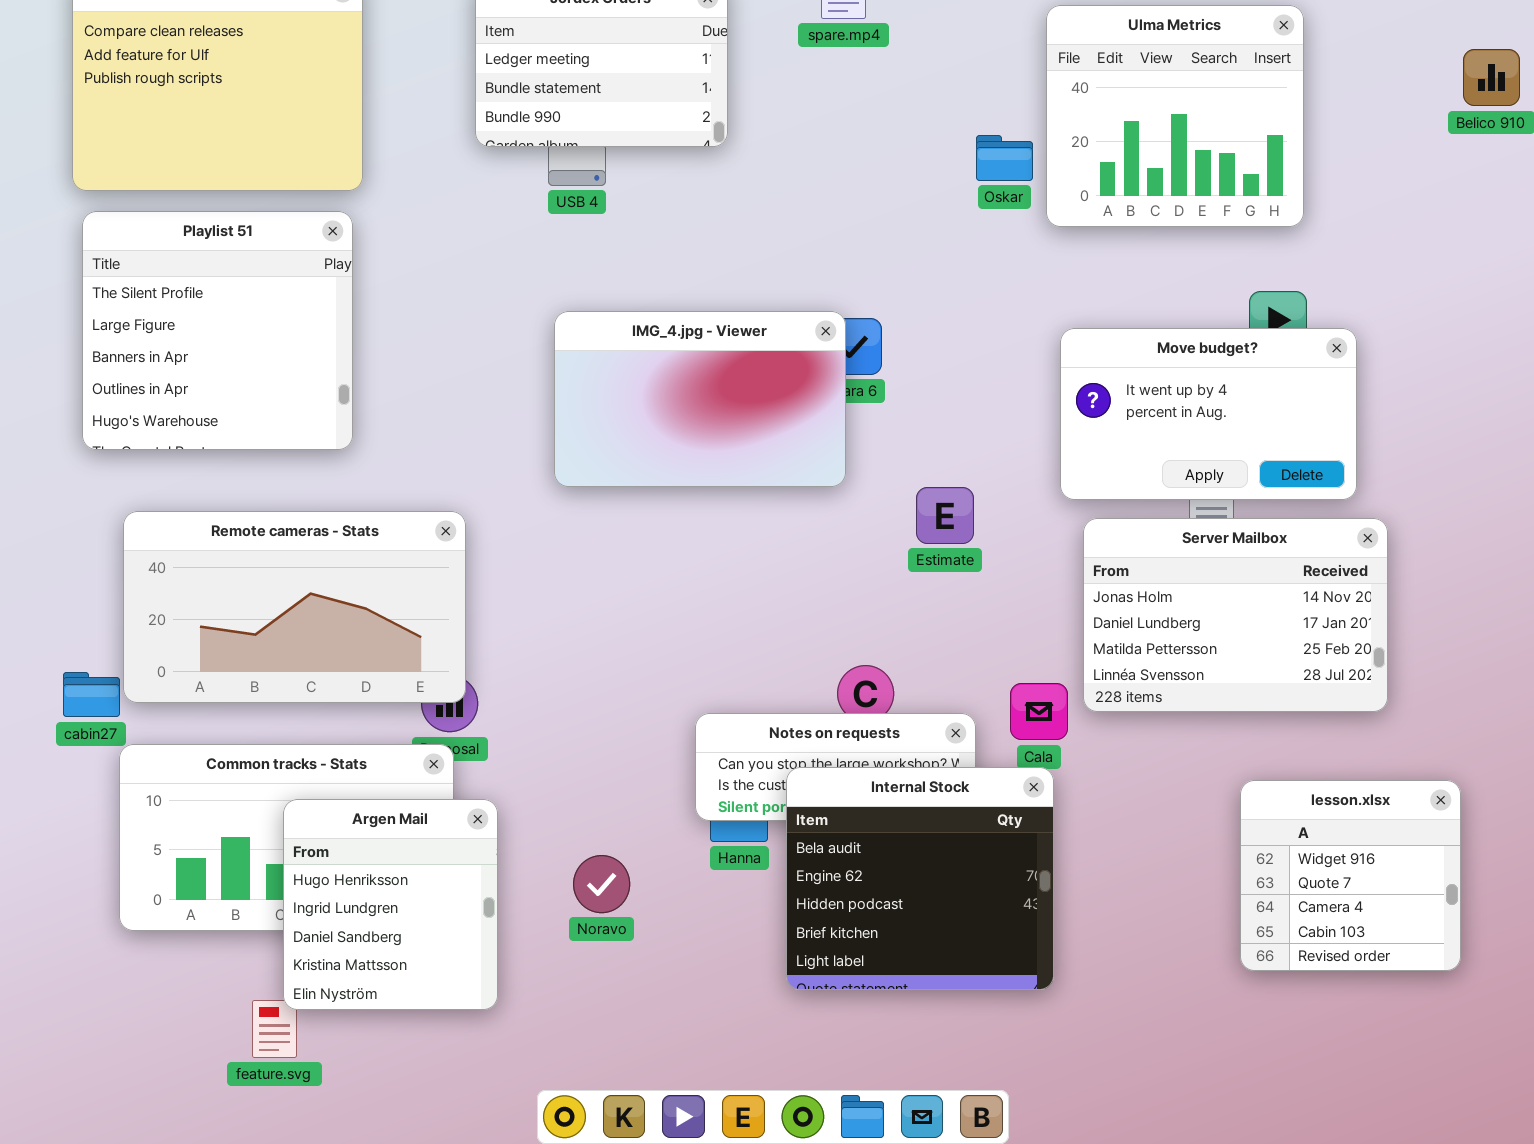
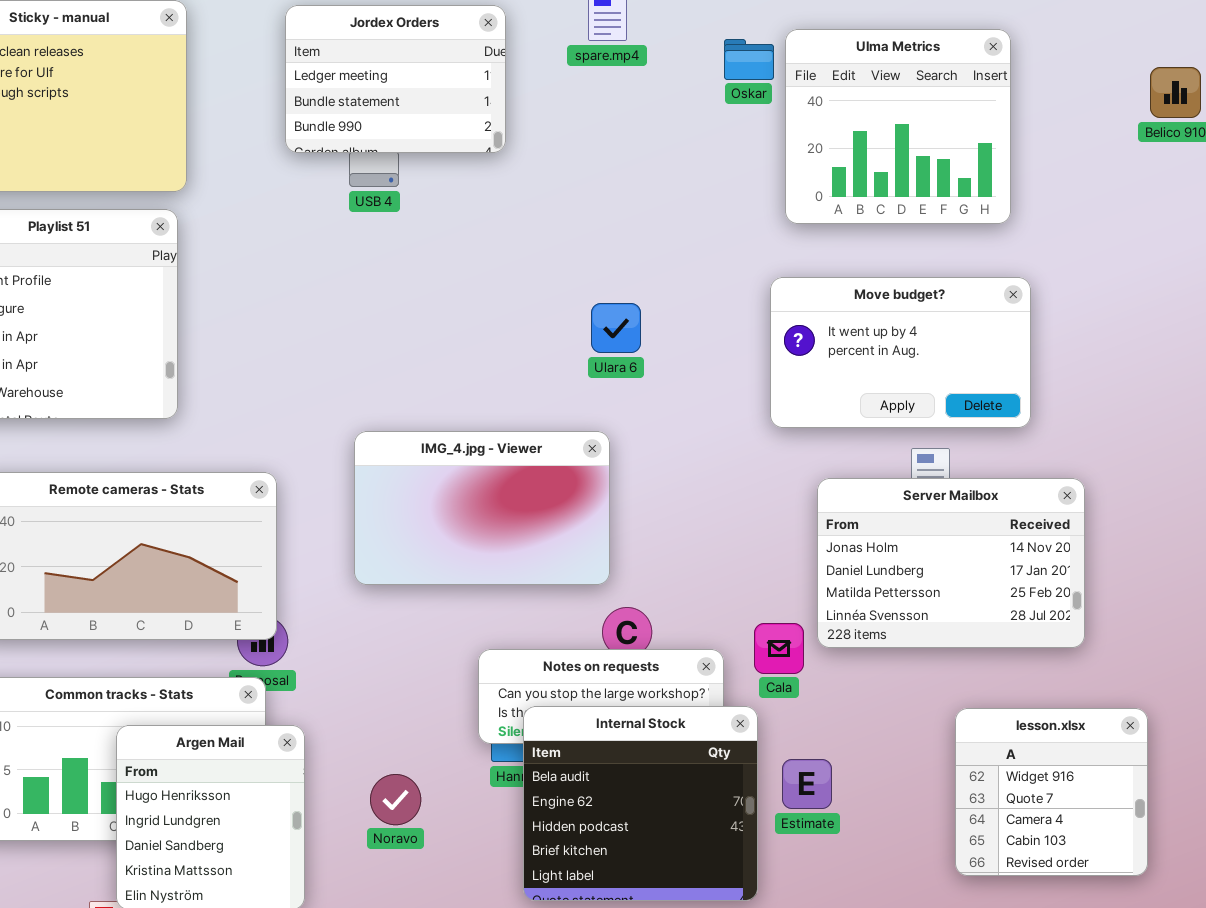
Oskar: [976,135,1033,181] -> [724,39,774,80], moved
IMG_4.jpg - Viewer: [554,311,846,487] -> [354,431,610,585], moved
Move budget?: [1060,328,1357,500] -> [770,277,1031,428], moved
Estimate: [916,487,974,544] -> [782,759,832,809], moved
Internal Stock: [786,767,1054,990] -> [523,706,758,901], moved

